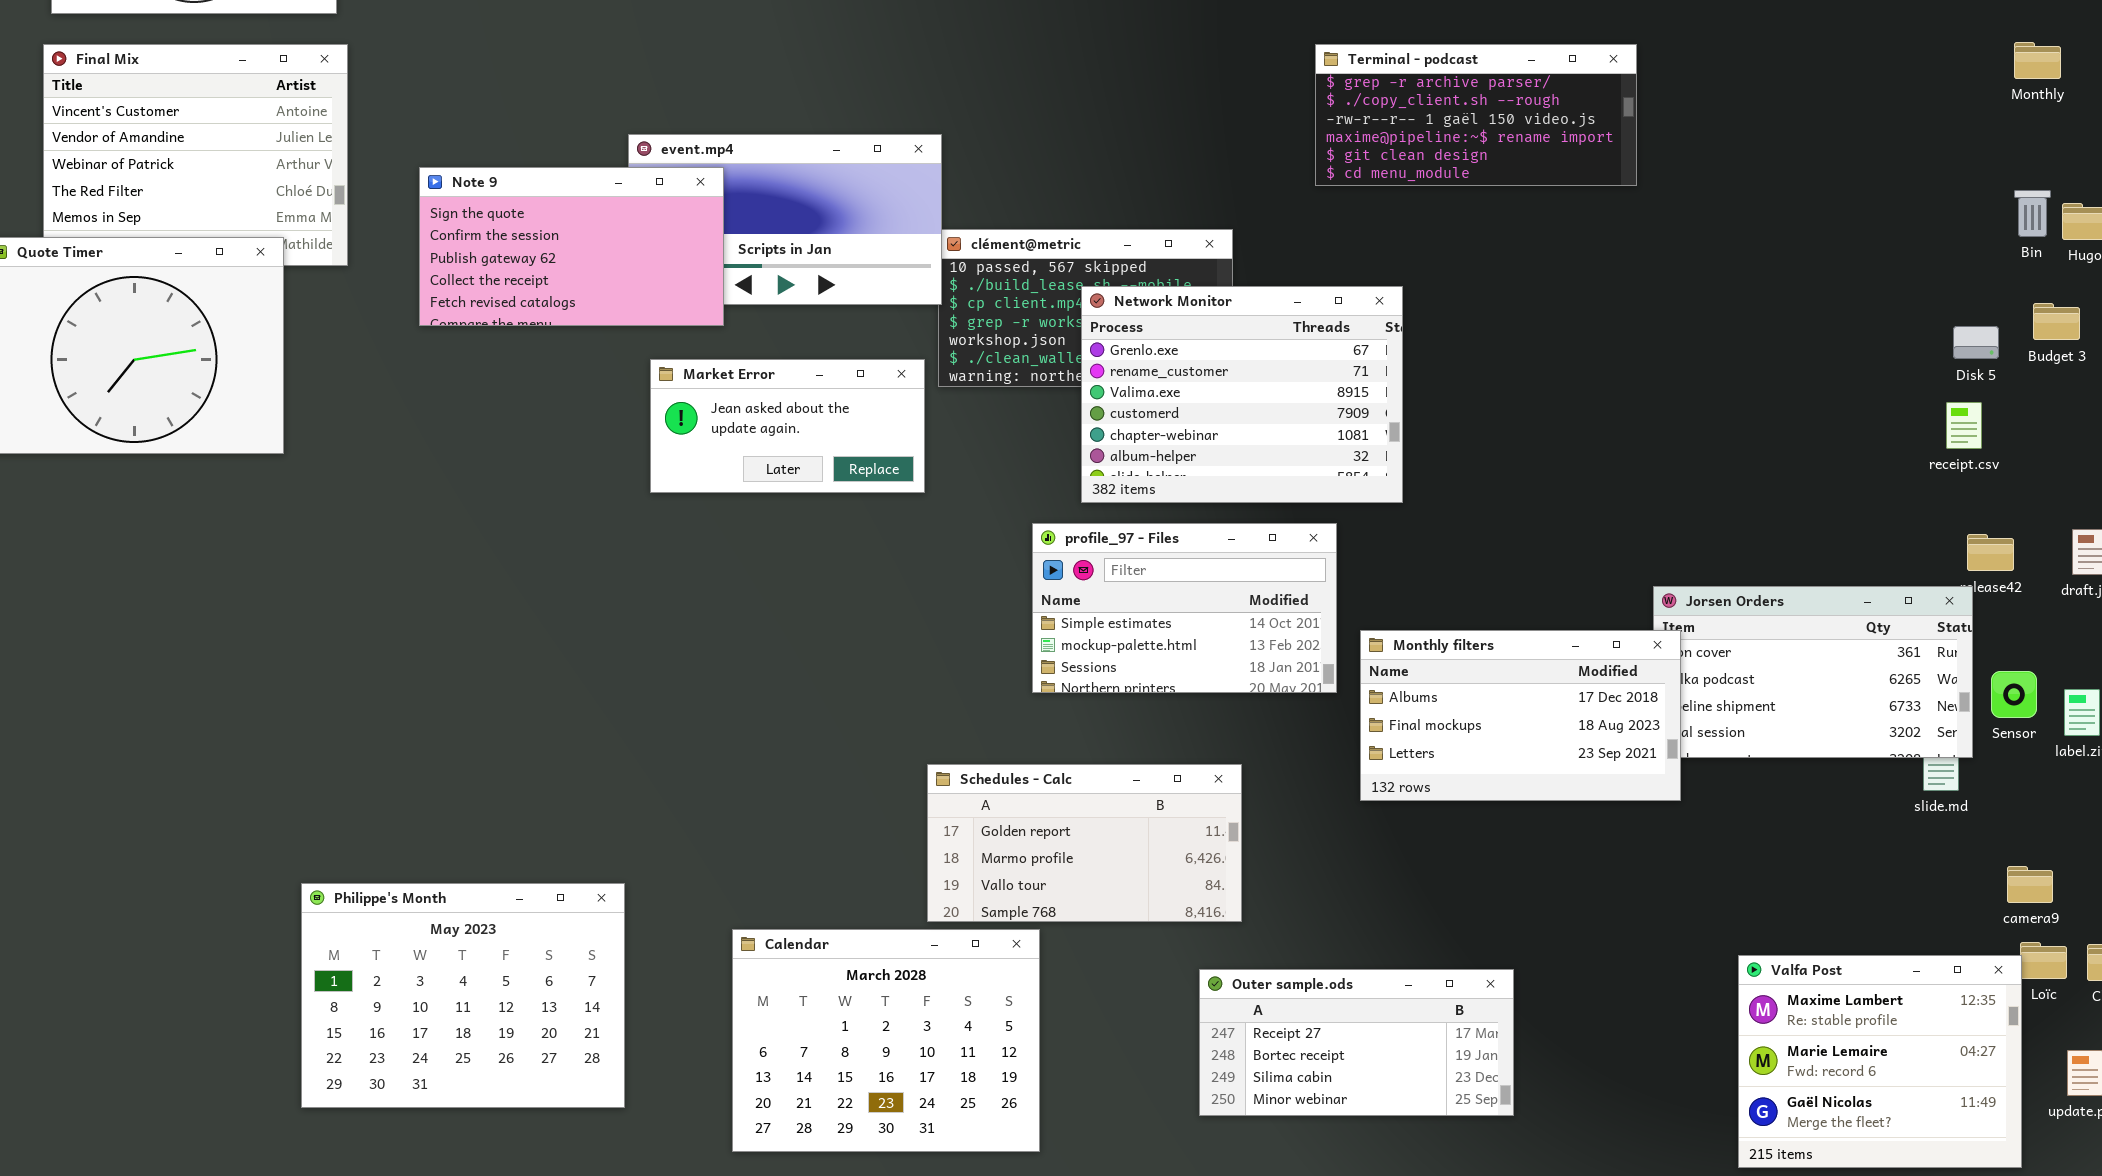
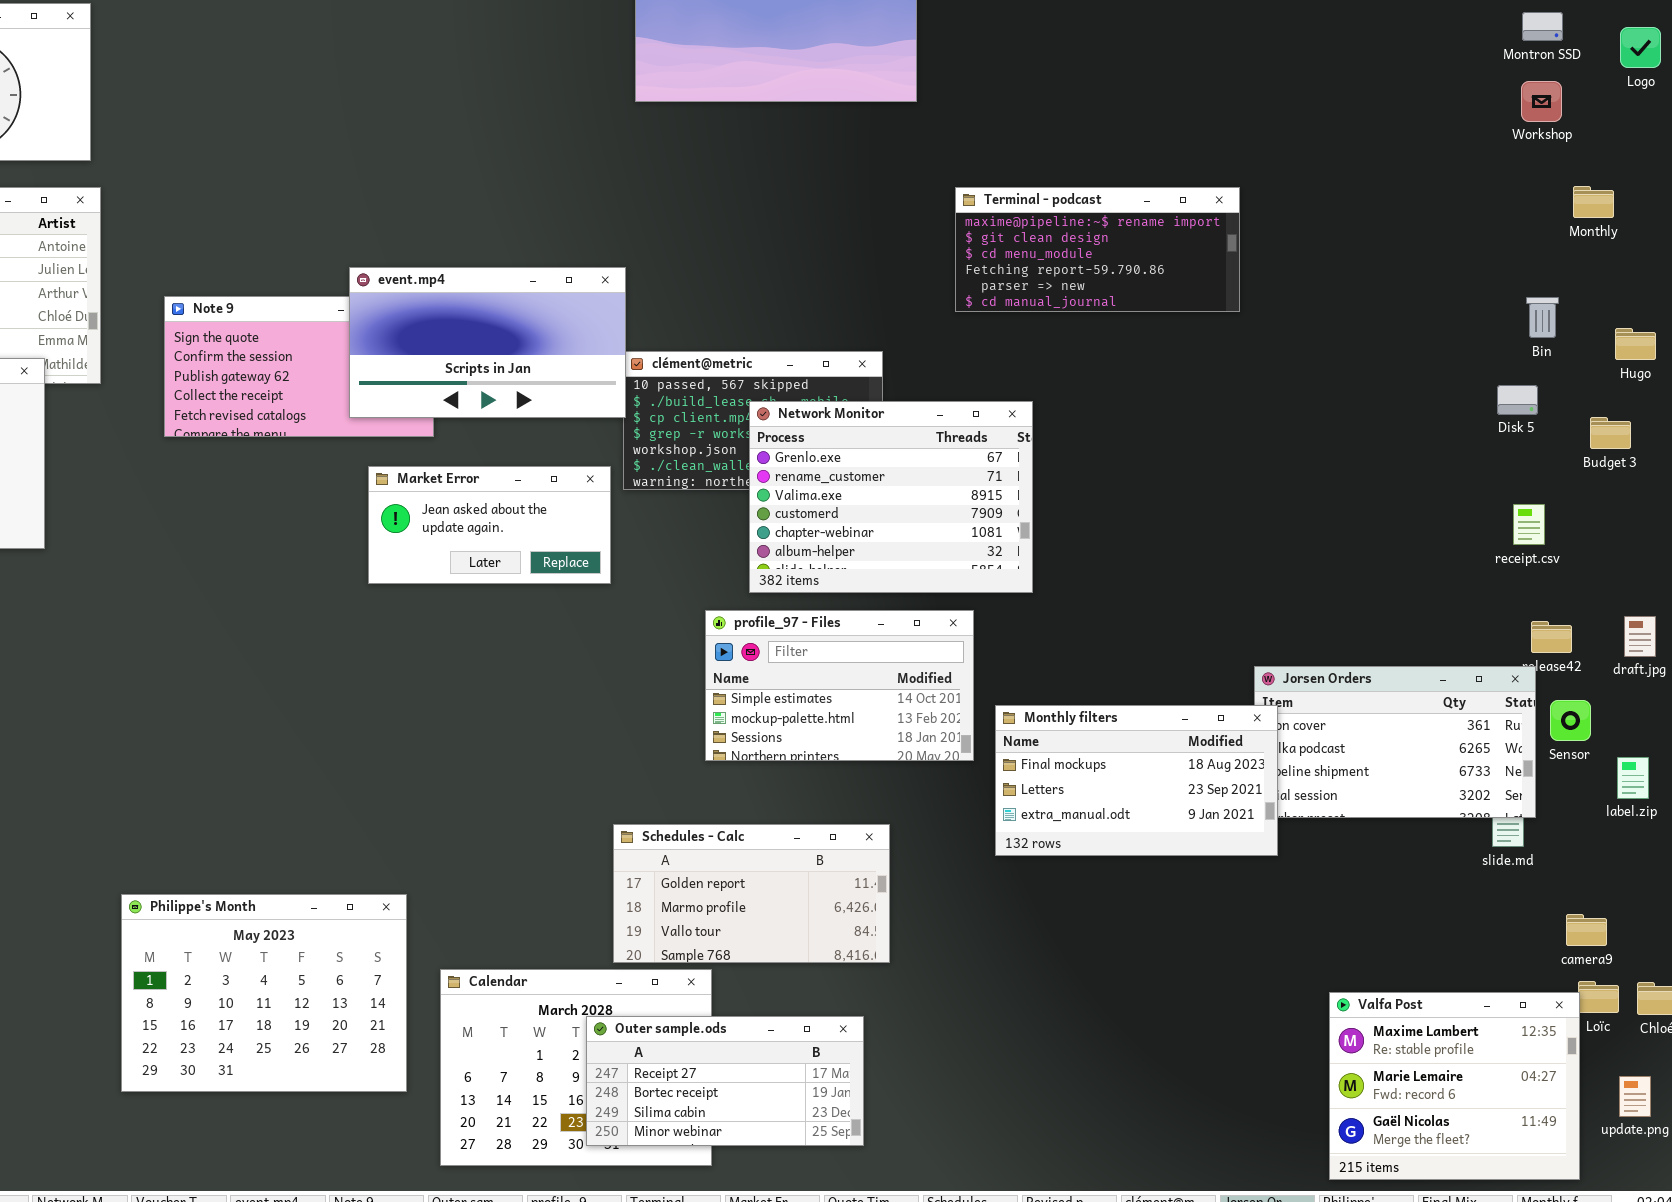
Terminal - podcast: [1315,44,1637,186] -> [955,187,1240,312], scrolled down 3 rows
event.mp4: [628,134,942,305] -> [349,267,626,418], raised
Bin: [2014,190,2051,237] -> [1526,297,1559,338], moved
Disk 5: [1953,326,1999,359] -> [1497,385,1538,415], moved
Monthly filters: [1360,630,1681,801] -> [995,705,1278,856], scrolled down 1 row
Sensor: [1991,671,2037,718] -> [1550,700,1591,741], moved
Philippe's Month: [301,883,625,1108] -> [121,894,407,1092], moved
Outer sample.ods: [1199,969,1514,1116] -> [586,1016,864,1146], moved

